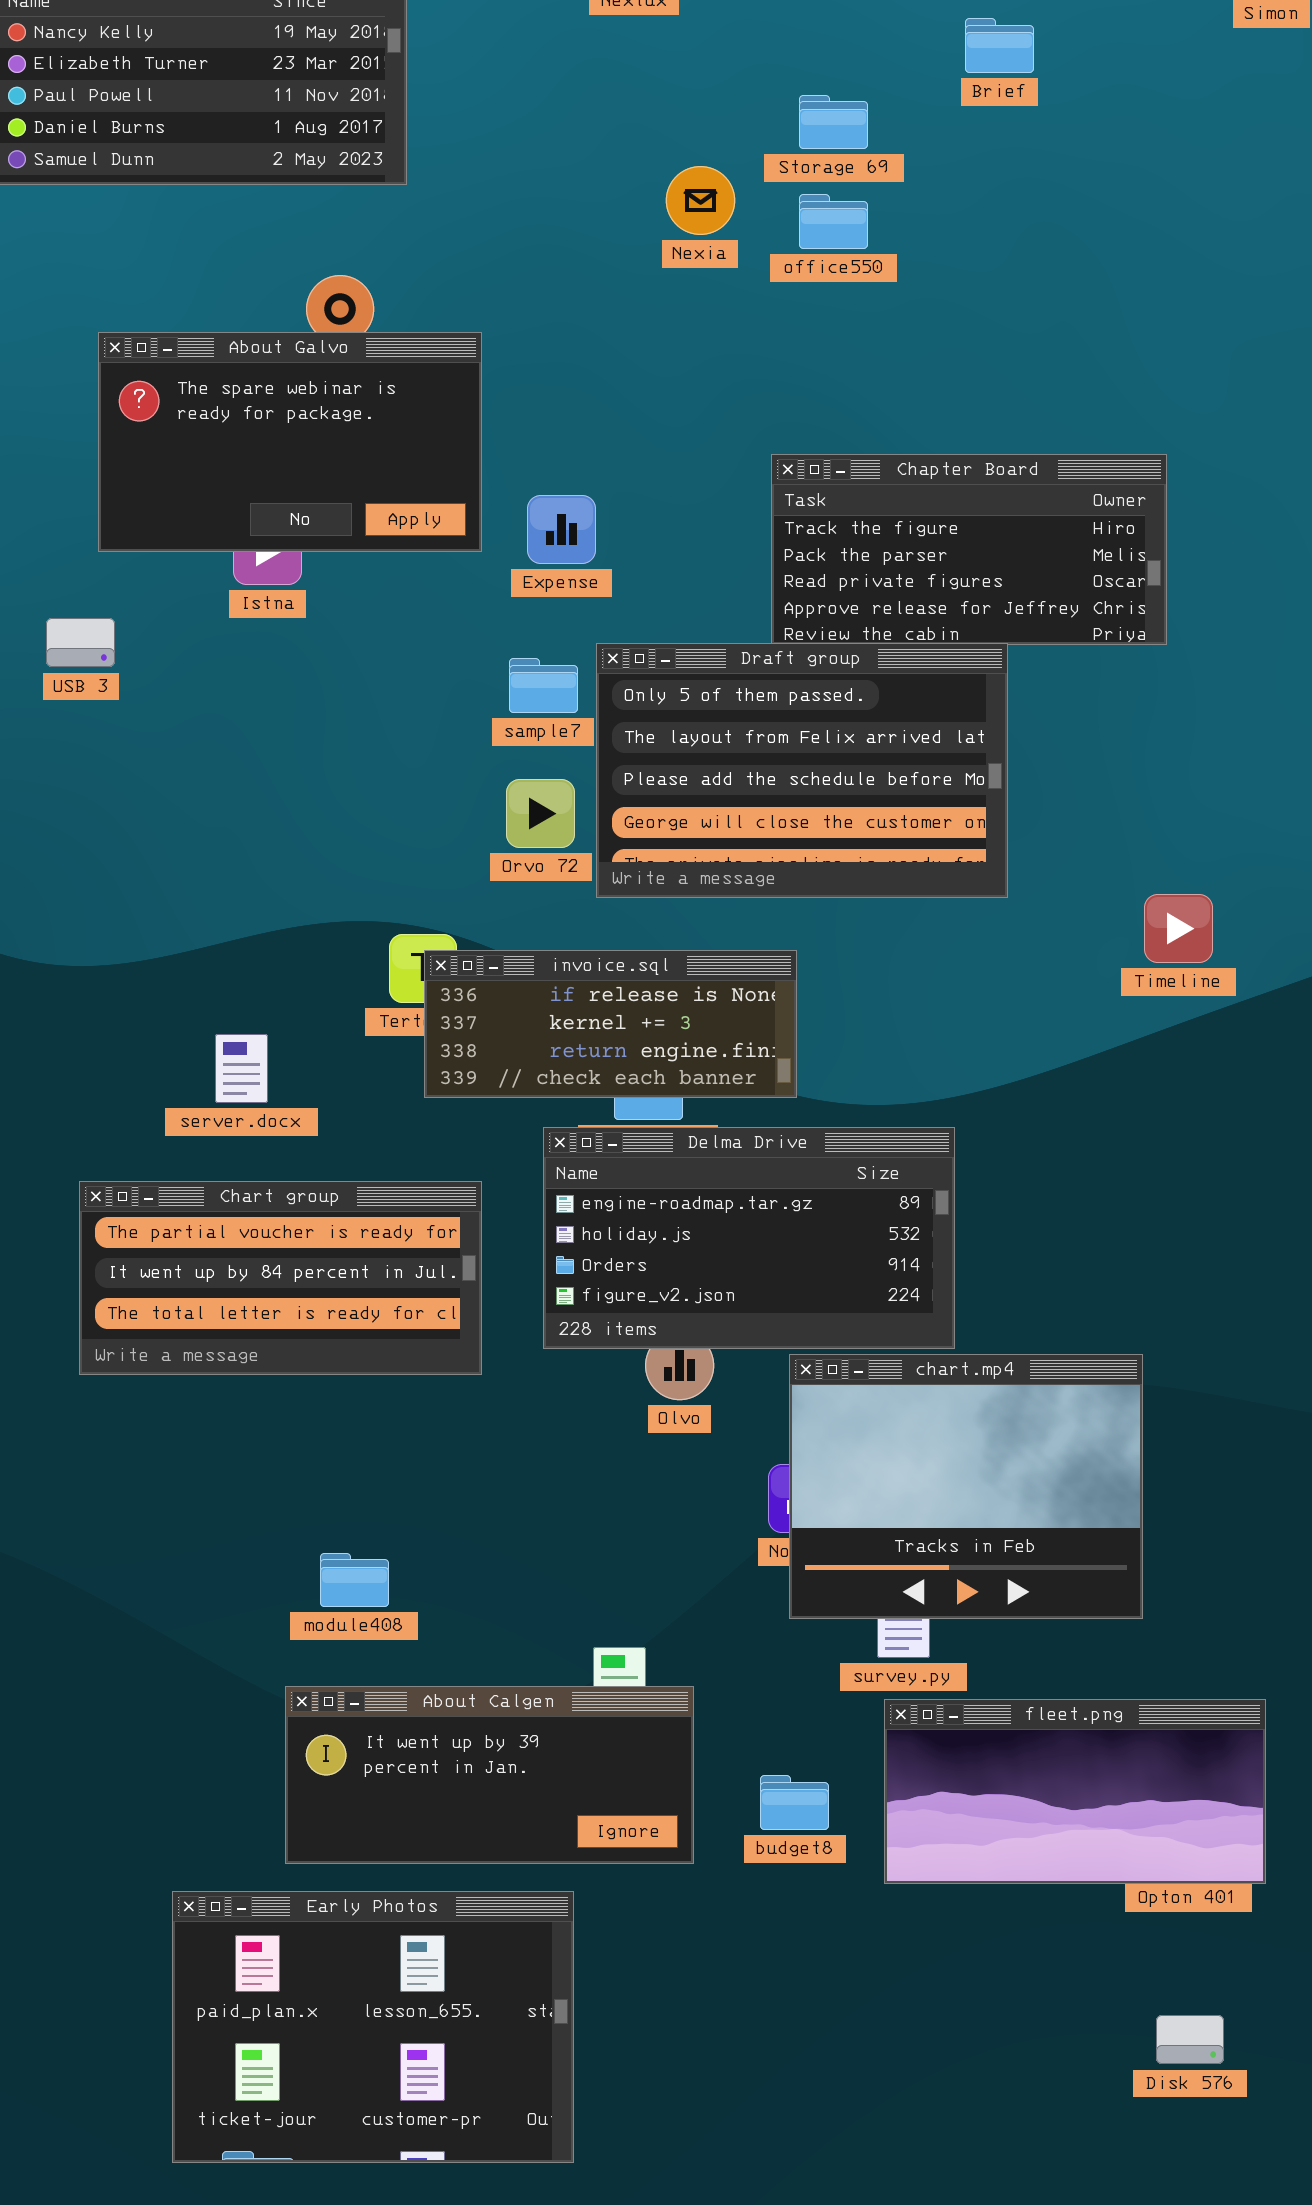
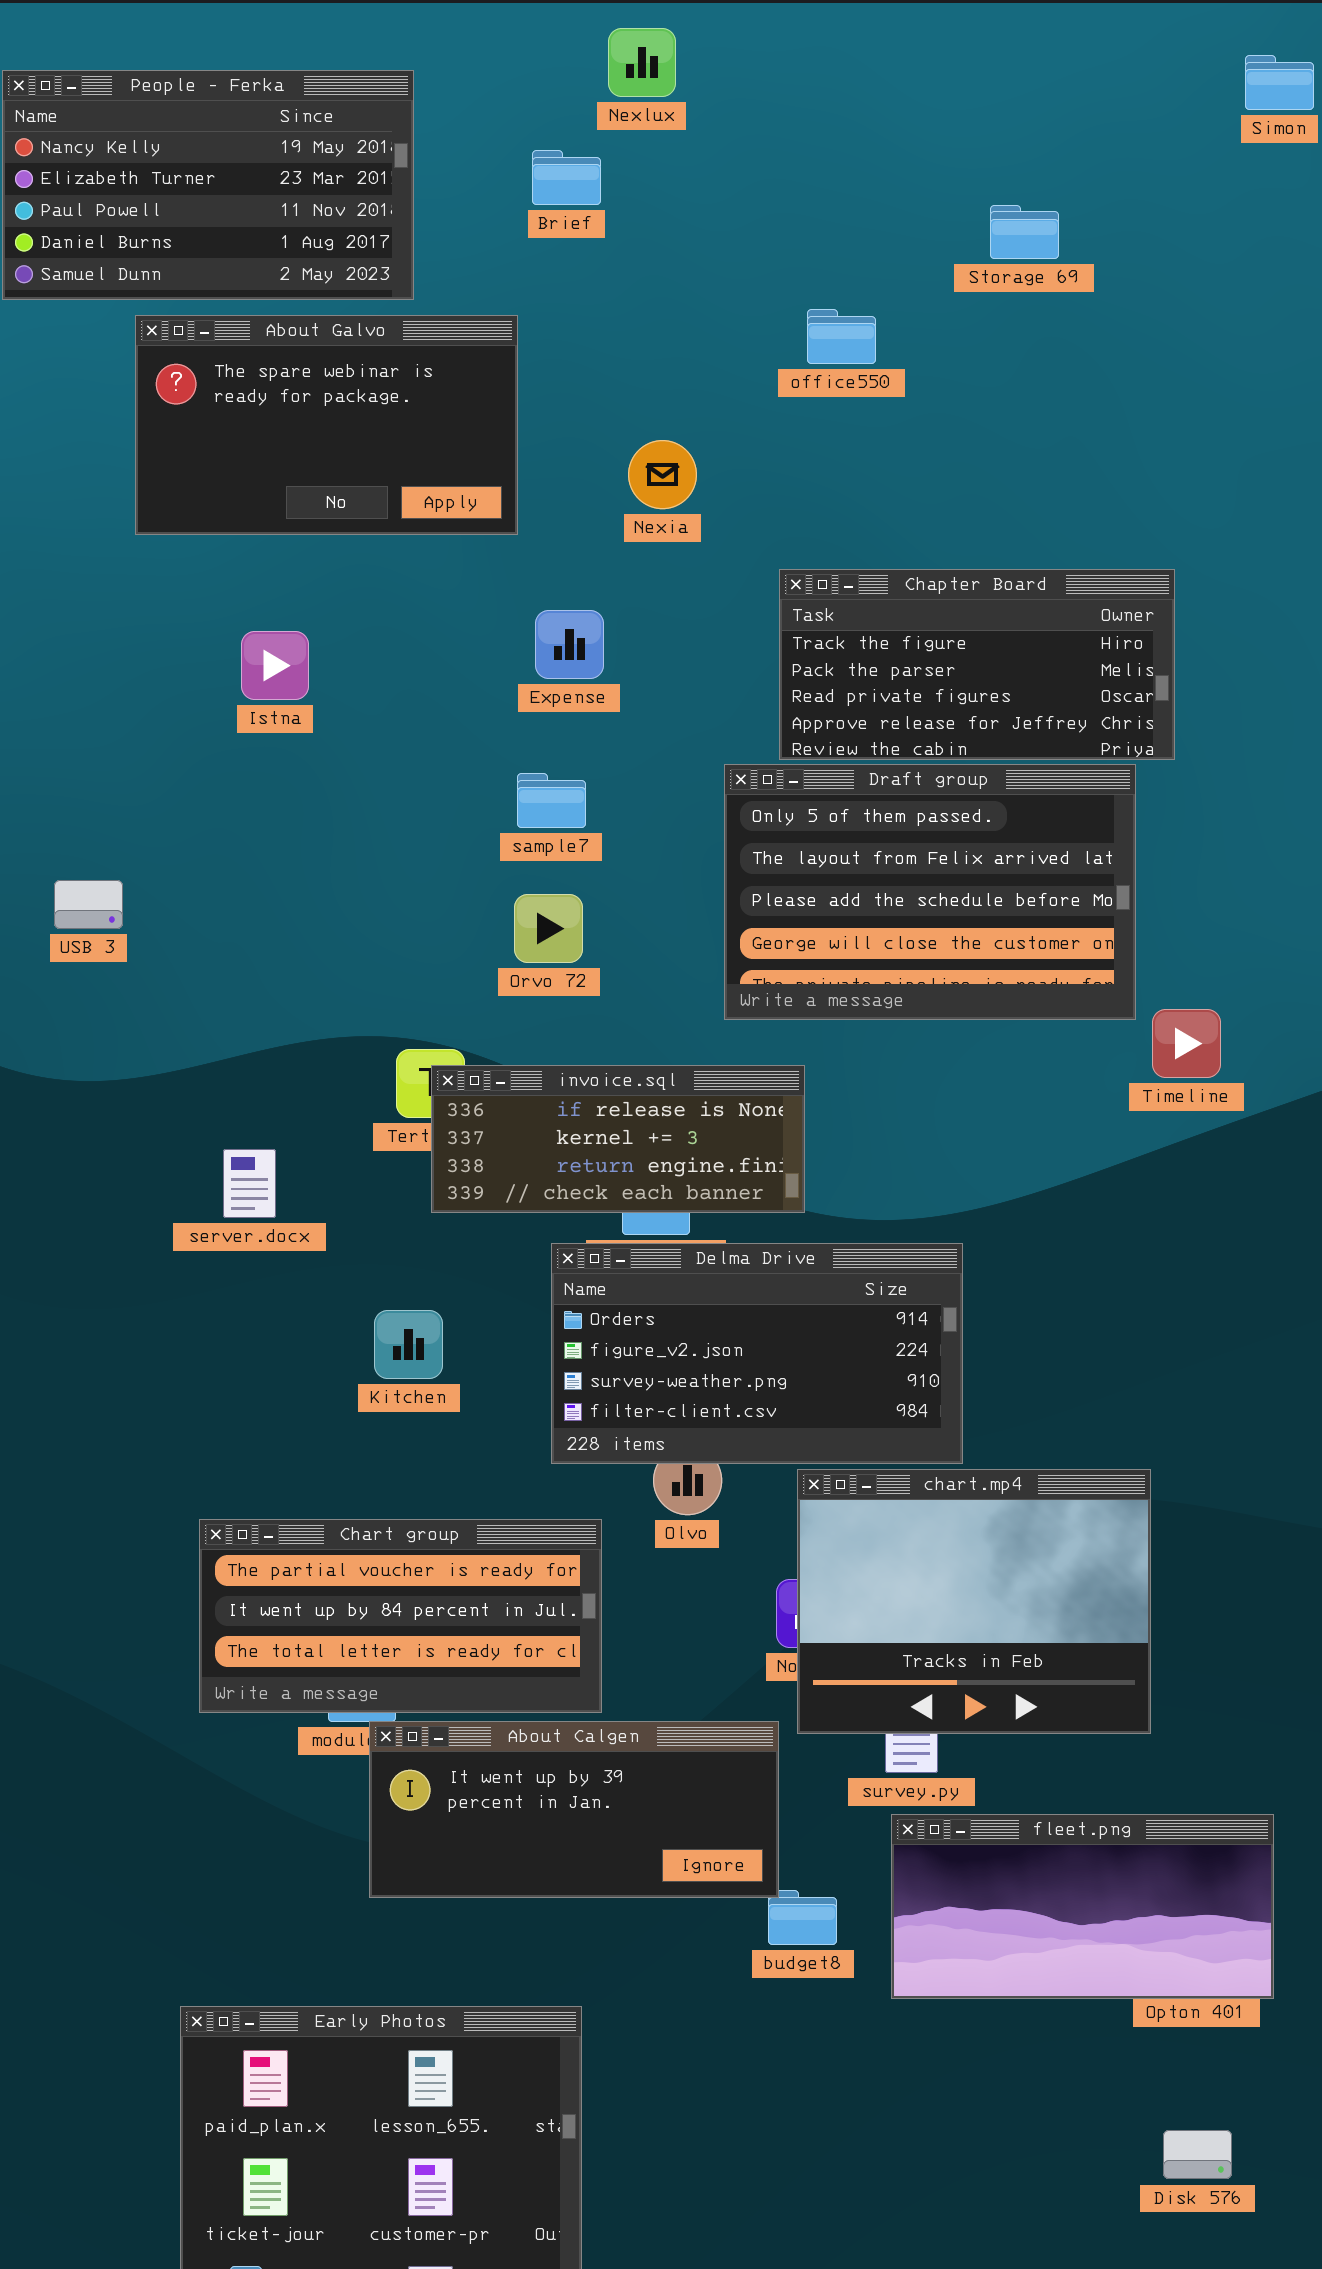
Brief: [965,18,1034,73] -> [532,150,601,205], moved
Storage 69: [799,95,868,149] -> [990,205,1059,259], moved
Nexia: [666,166,735,235] -> [628,440,697,509], moved
About Galvo: [98,332,482,552] -> [135,315,518,535], moved
USB 3: [46,618,115,667] -> [54,880,123,929], moved
Draft group: [596,643,1008,898] -> [724,764,1136,1020], moved
Delma Drive: [543,1127,955,1349] -> [551,1243,963,1464], scrolled down 2 rows
Chart group: [79,1181,482,1375] -> [199,1519,602,1713], moved
About Calgen: [285,1686,694,1864] -> [369,1721,779,1898], moved

